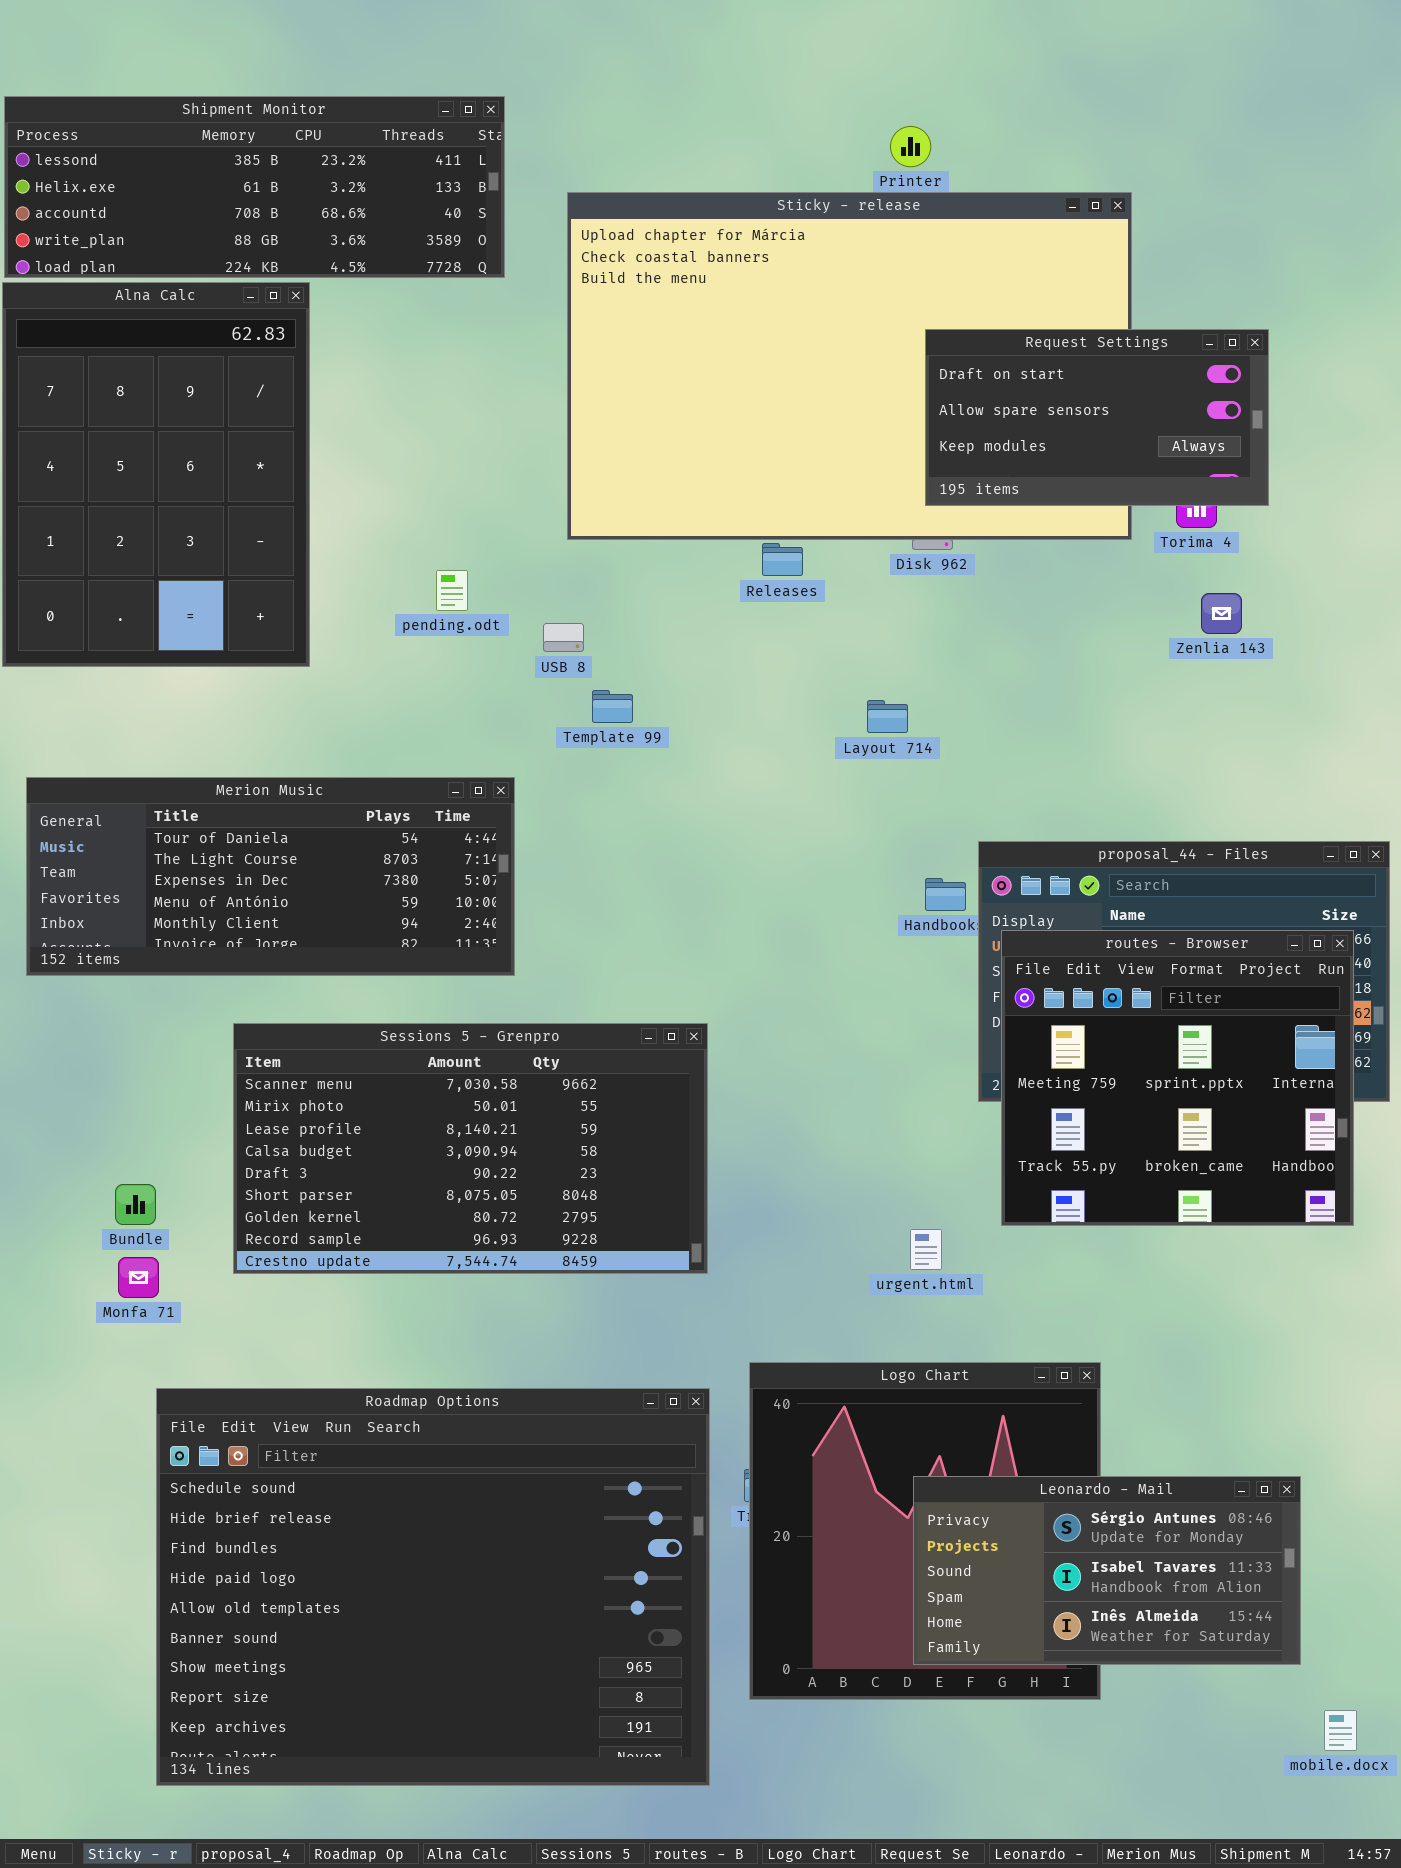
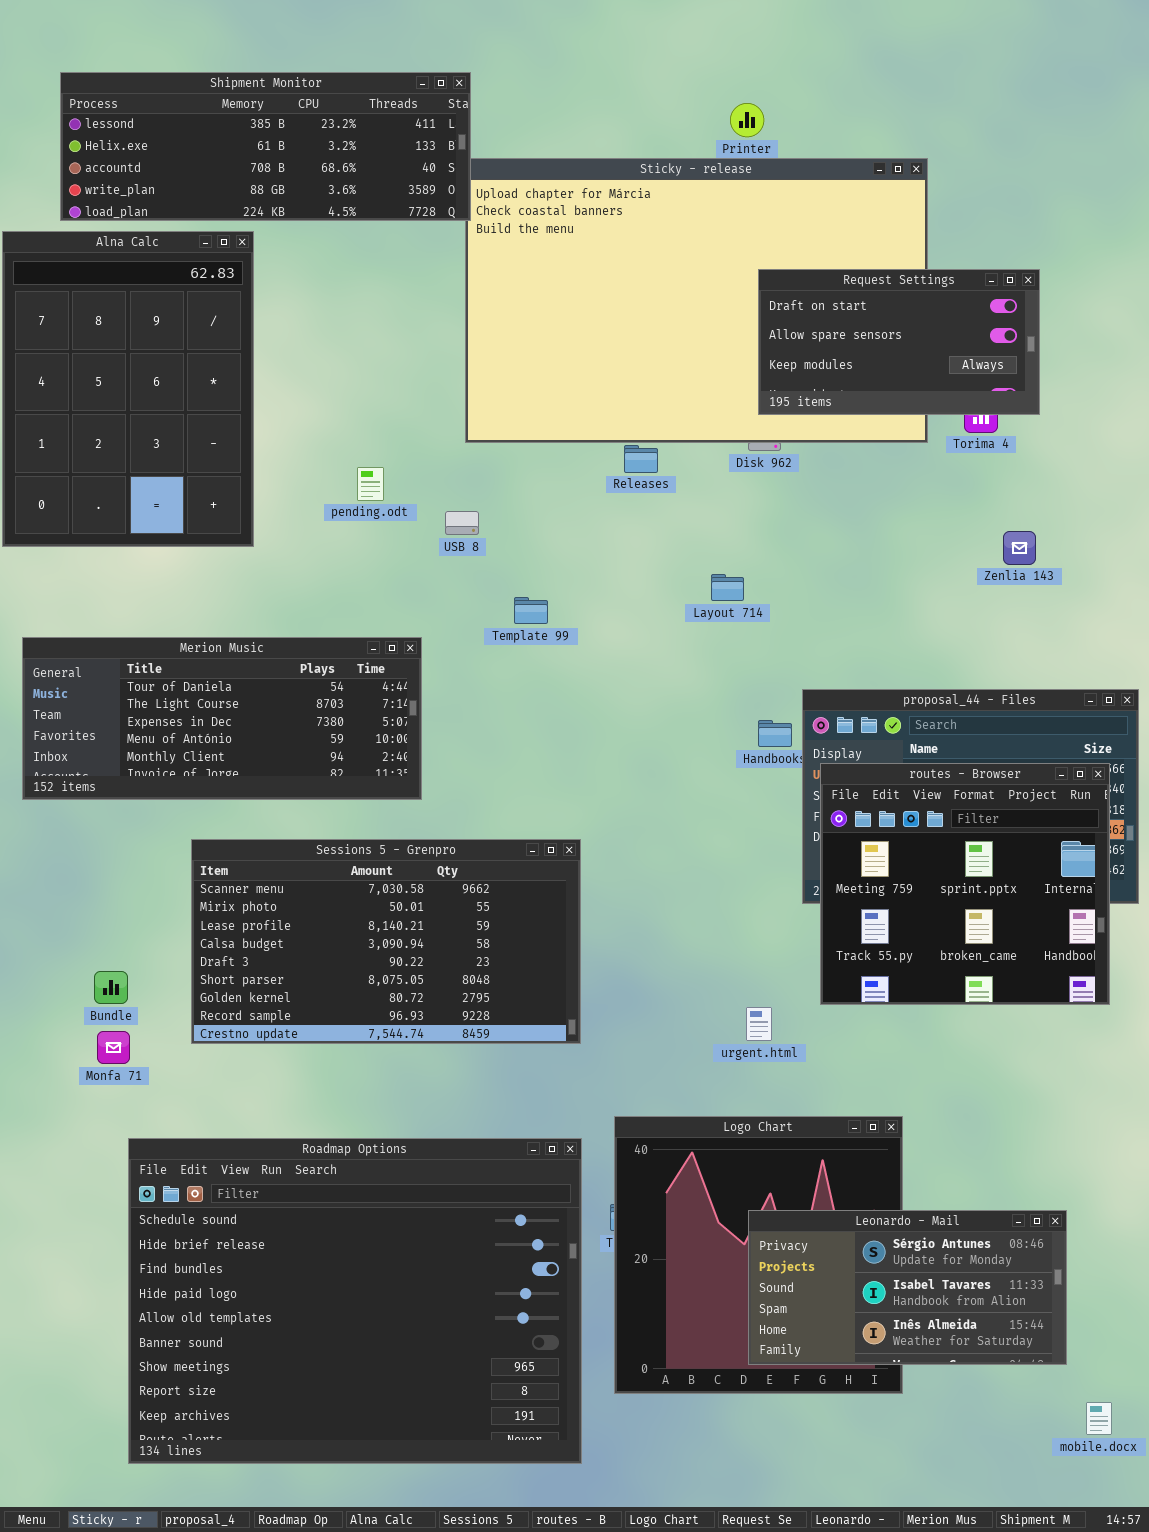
Shipment Monitor: [4,96,505,278] -> [60,72,471,221], moved
Zenlia 143: [1201,593,1242,634] -> [1003,531,1036,565], moved
Template 99: [592,690,633,723] -> [514,597,548,624], moved

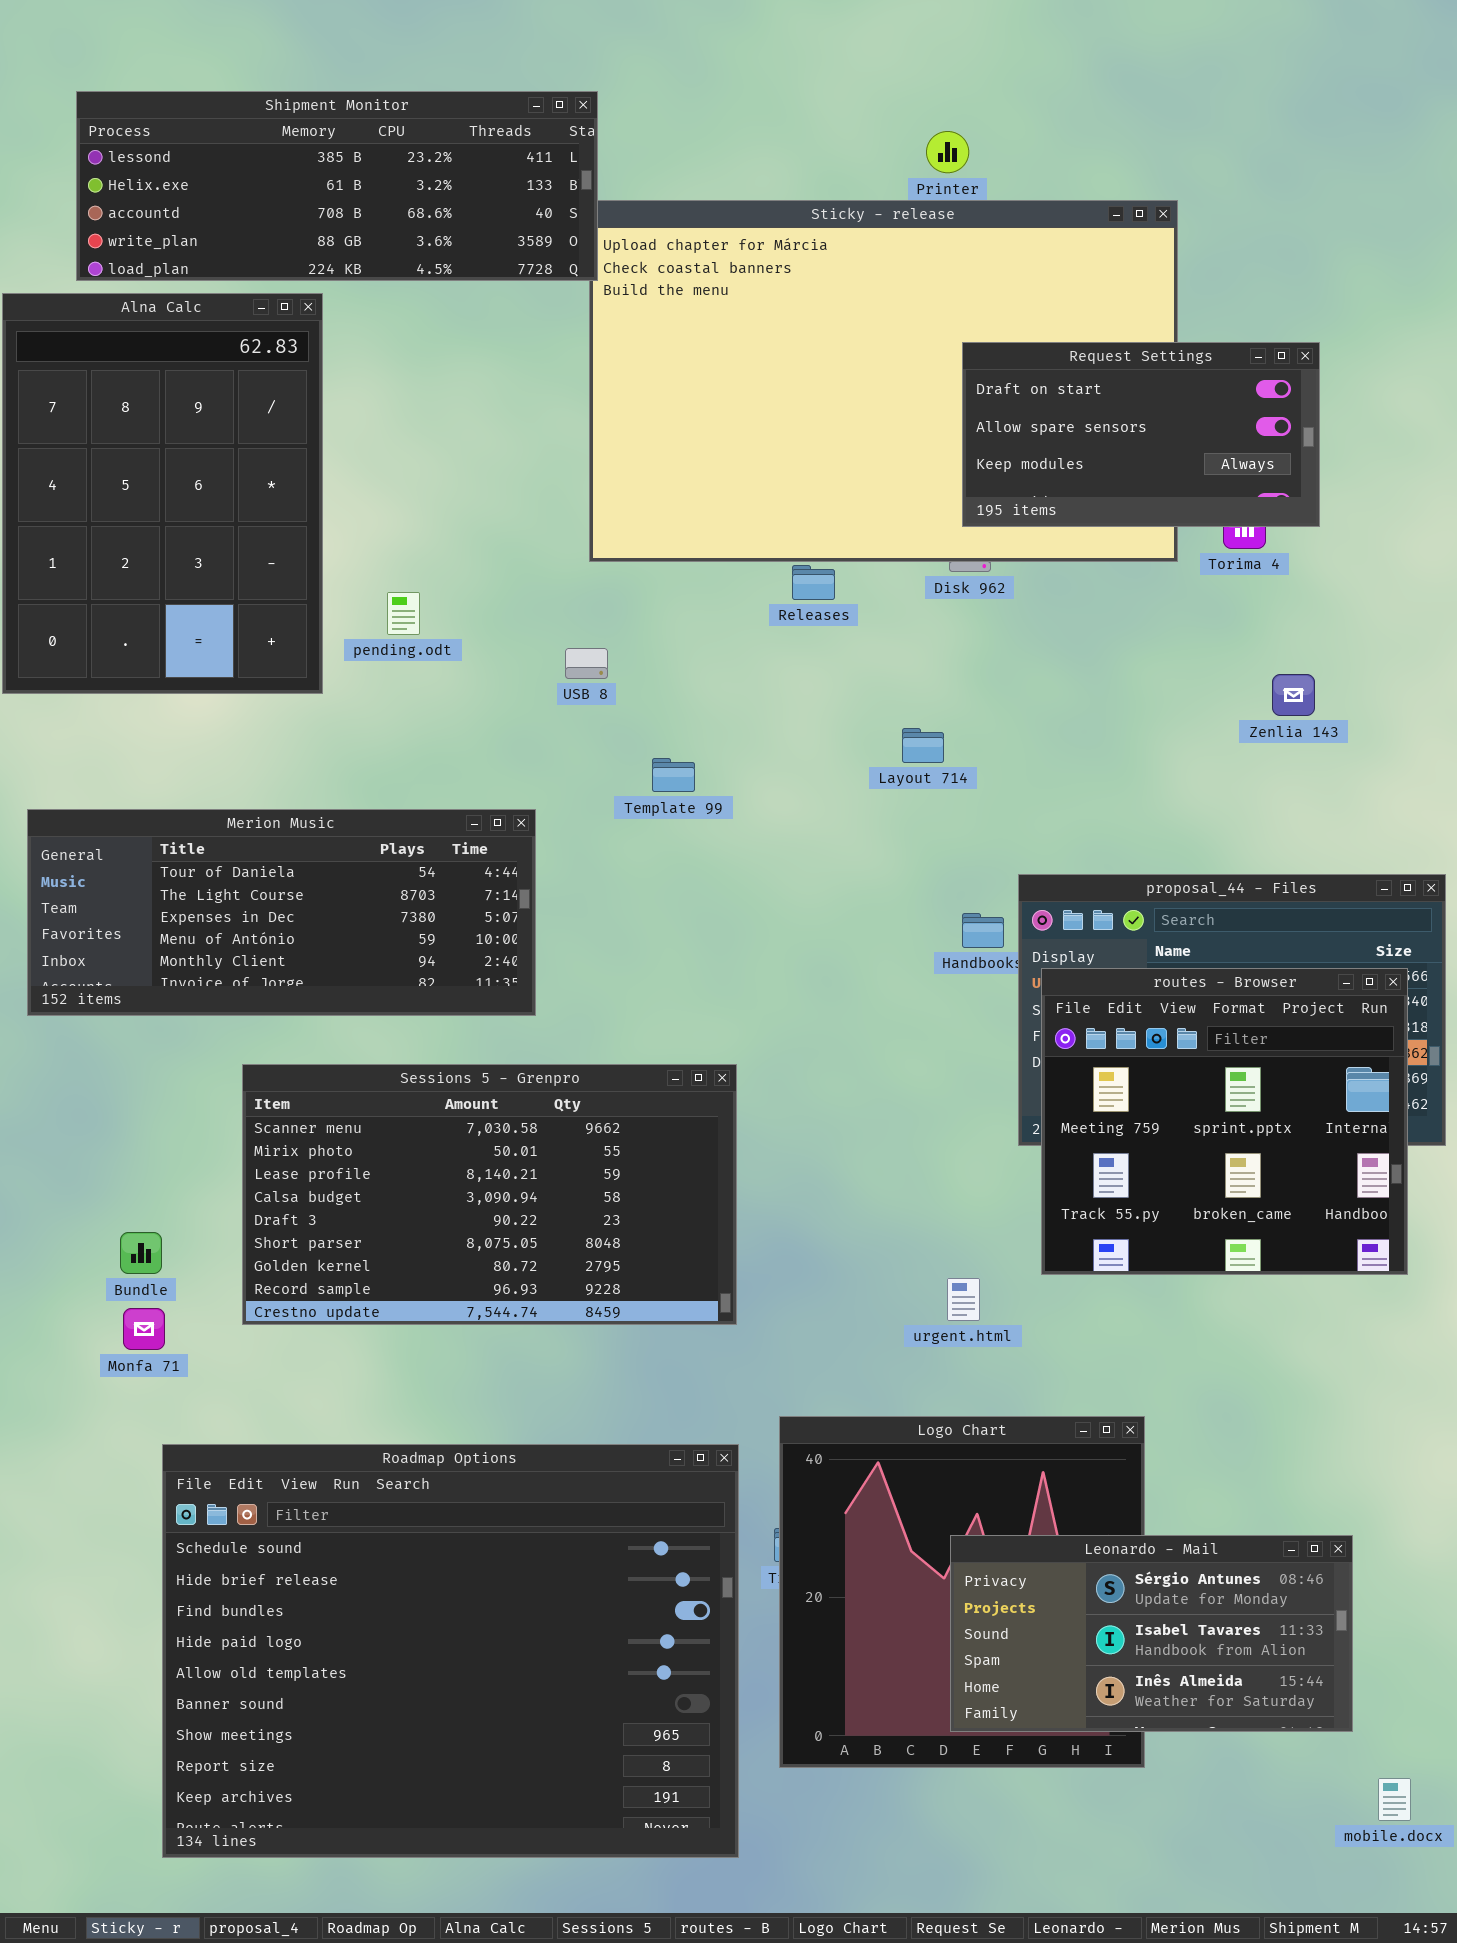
pending.odt: [357,467,384,501] -> [387,592,420,635], moved

